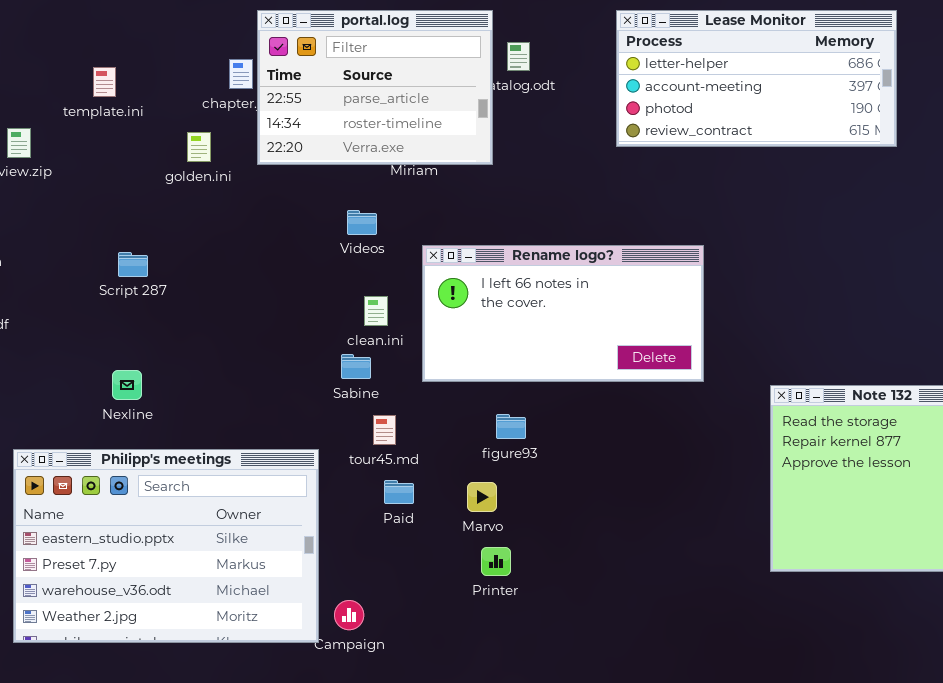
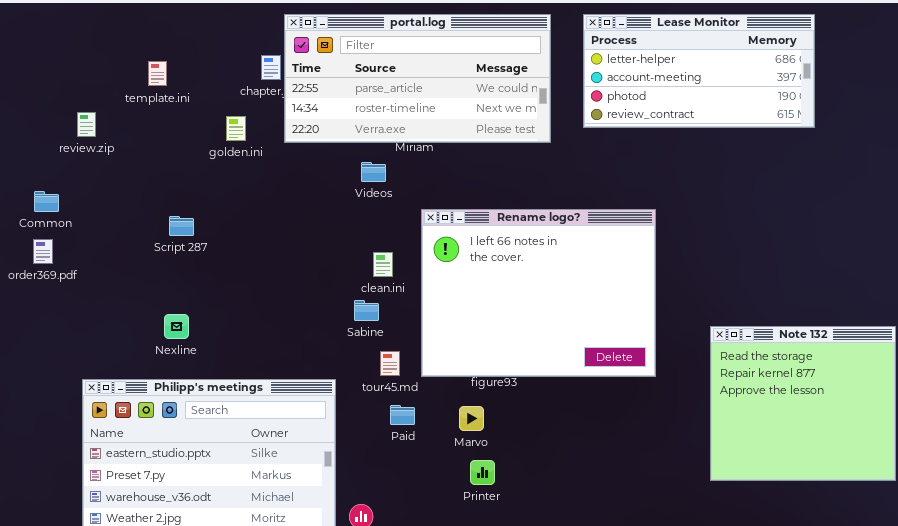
portal.log: [257,10,493,165] -> [284,14,551,143], resized
Videos: [347,210,377,235] -> [361,162,386,182], moved
Rename logo?: [422,245,704,382] -> [421,209,656,377], resized

